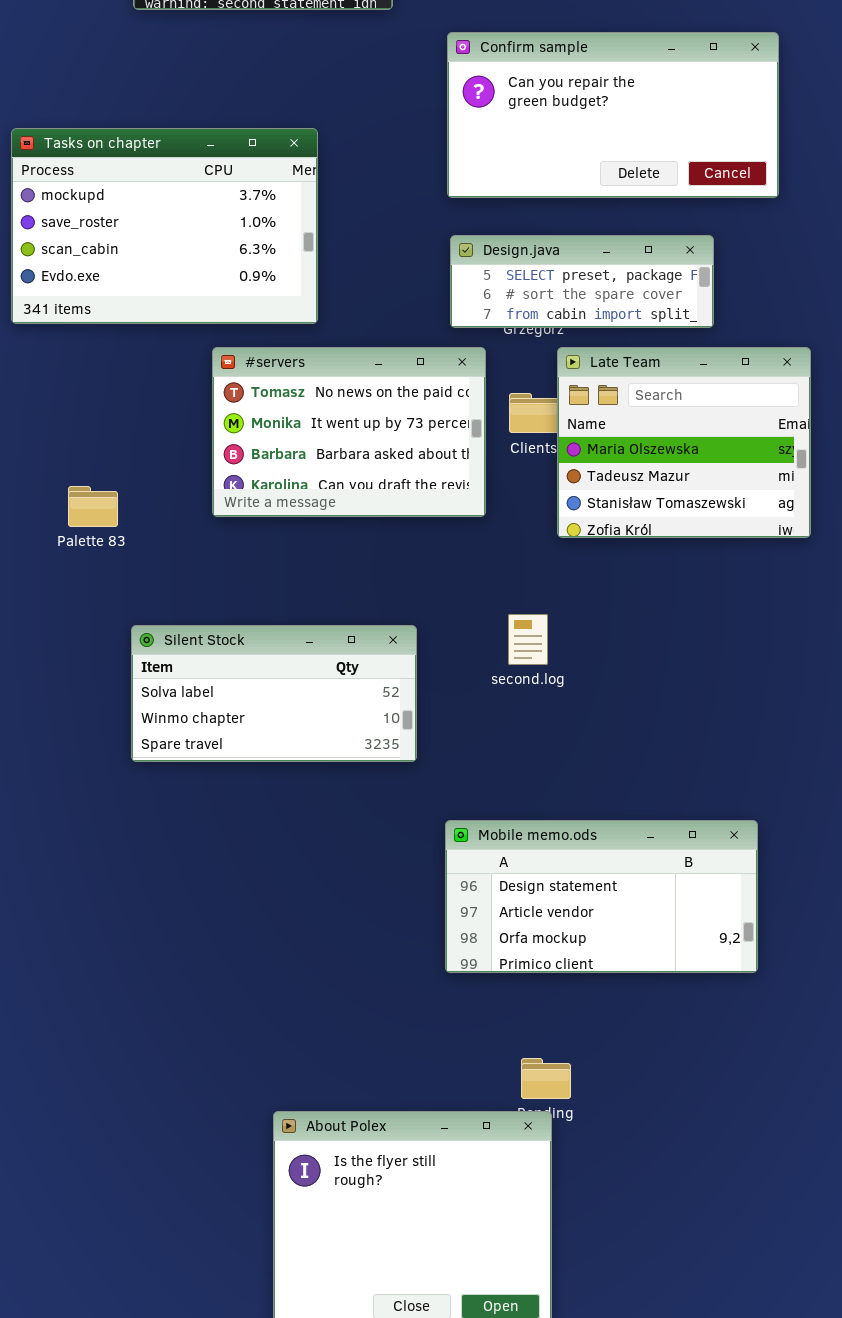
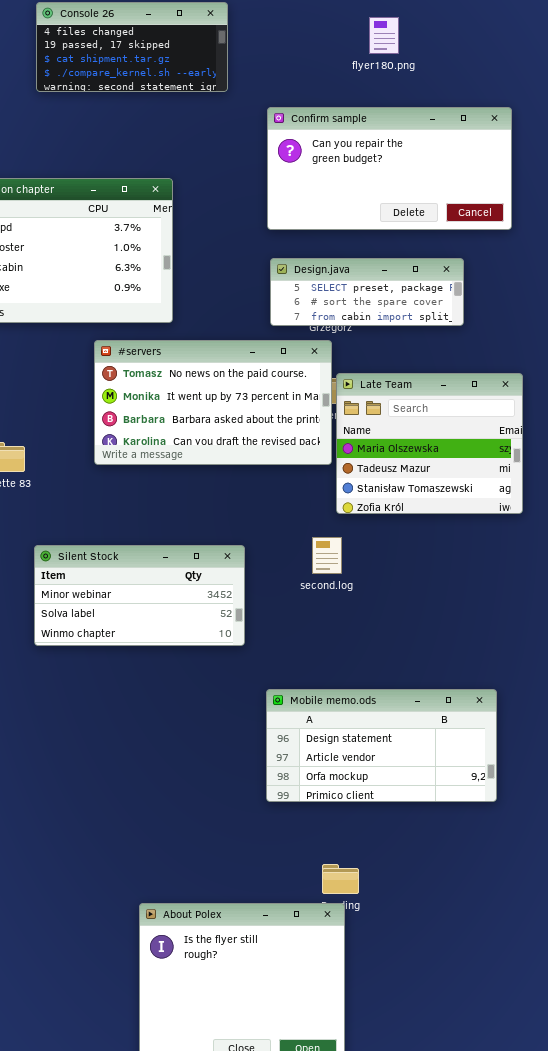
#servers: [212,347,486,517] -> [94,340,332,465], resized
Late Team: [557,347,811,538] -> [336,373,523,514], moved
Silent Stock: [131,625,417,762] -> [34,545,245,646], scrolled up 1 row

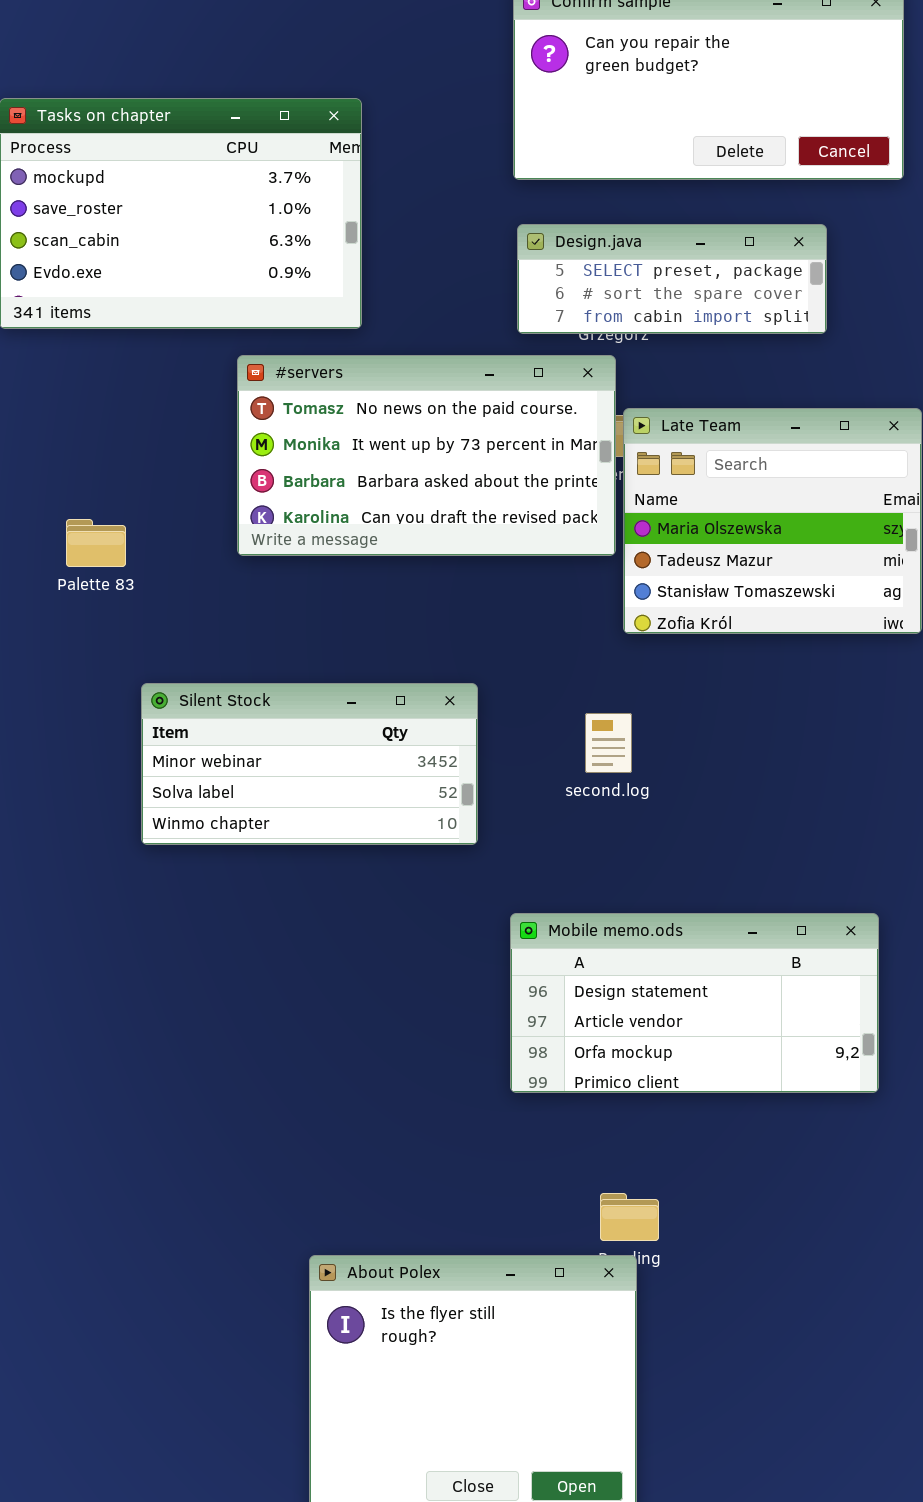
second.log: [312,537,342,574] -> [585,713,632,773], moved

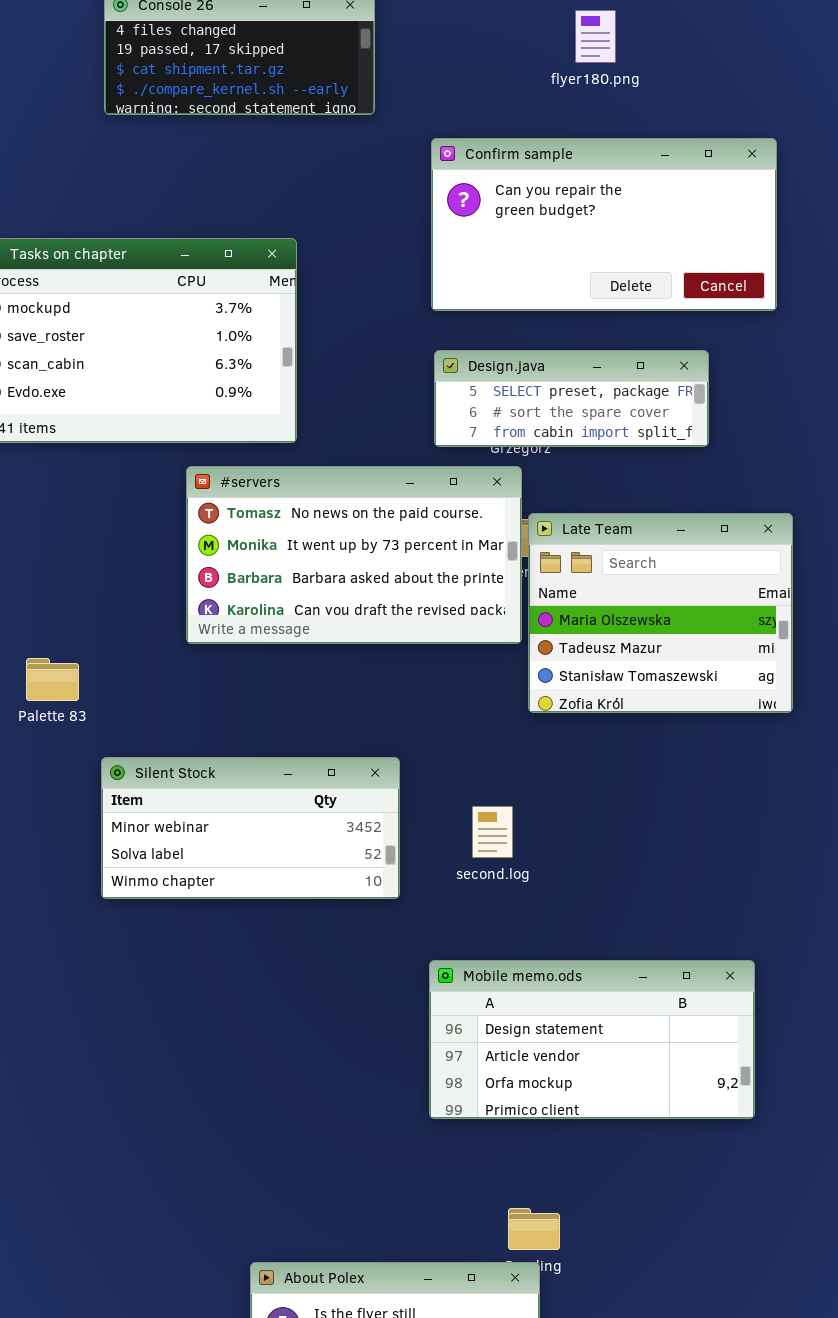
Palette 83: [66,519,126,567] -> [26,658,79,701], moved
second.log: [585,713,632,773] -> [472,806,513,858], moved

